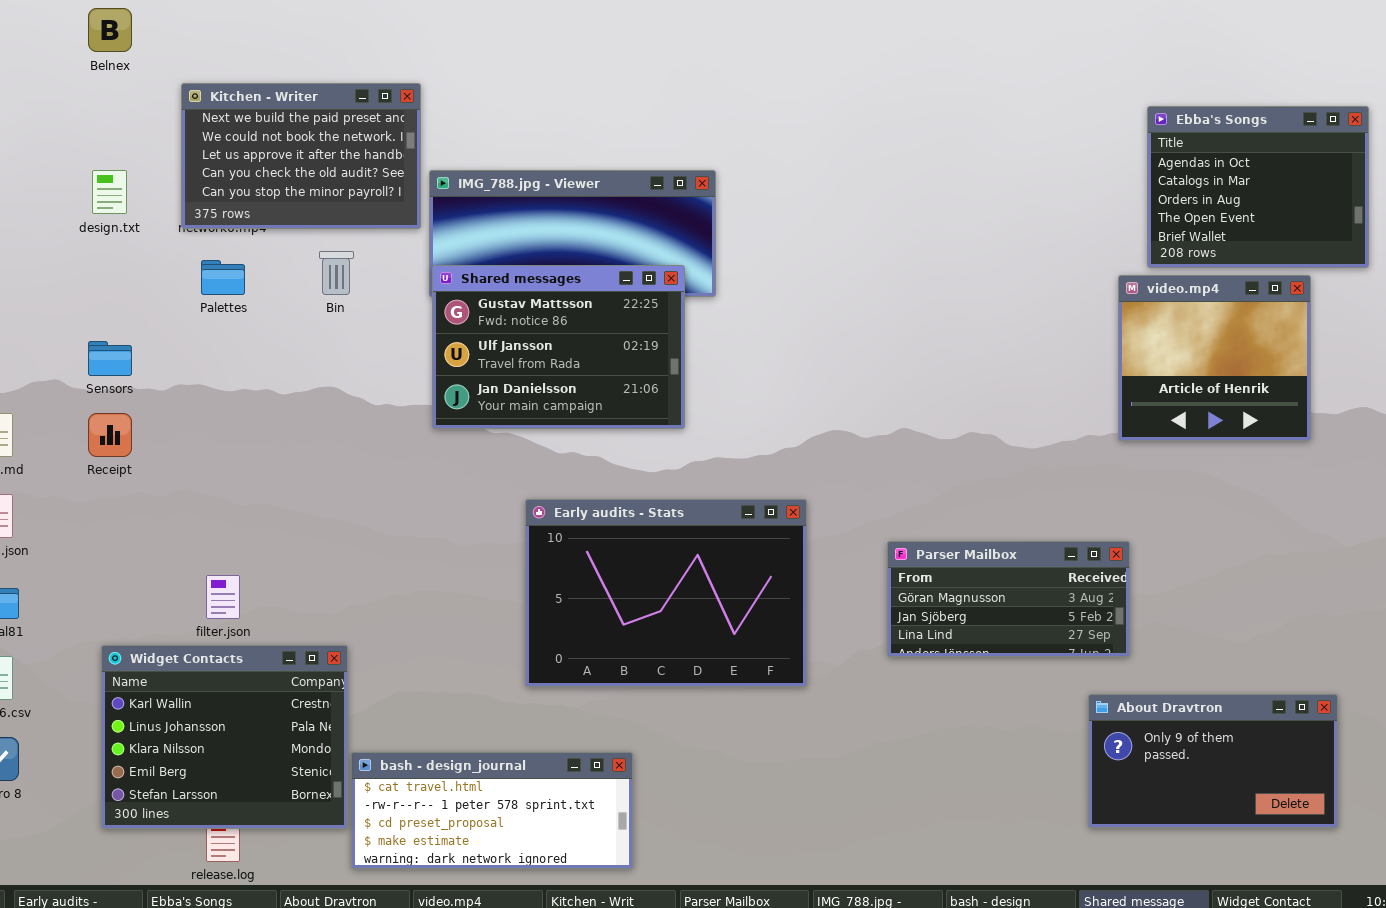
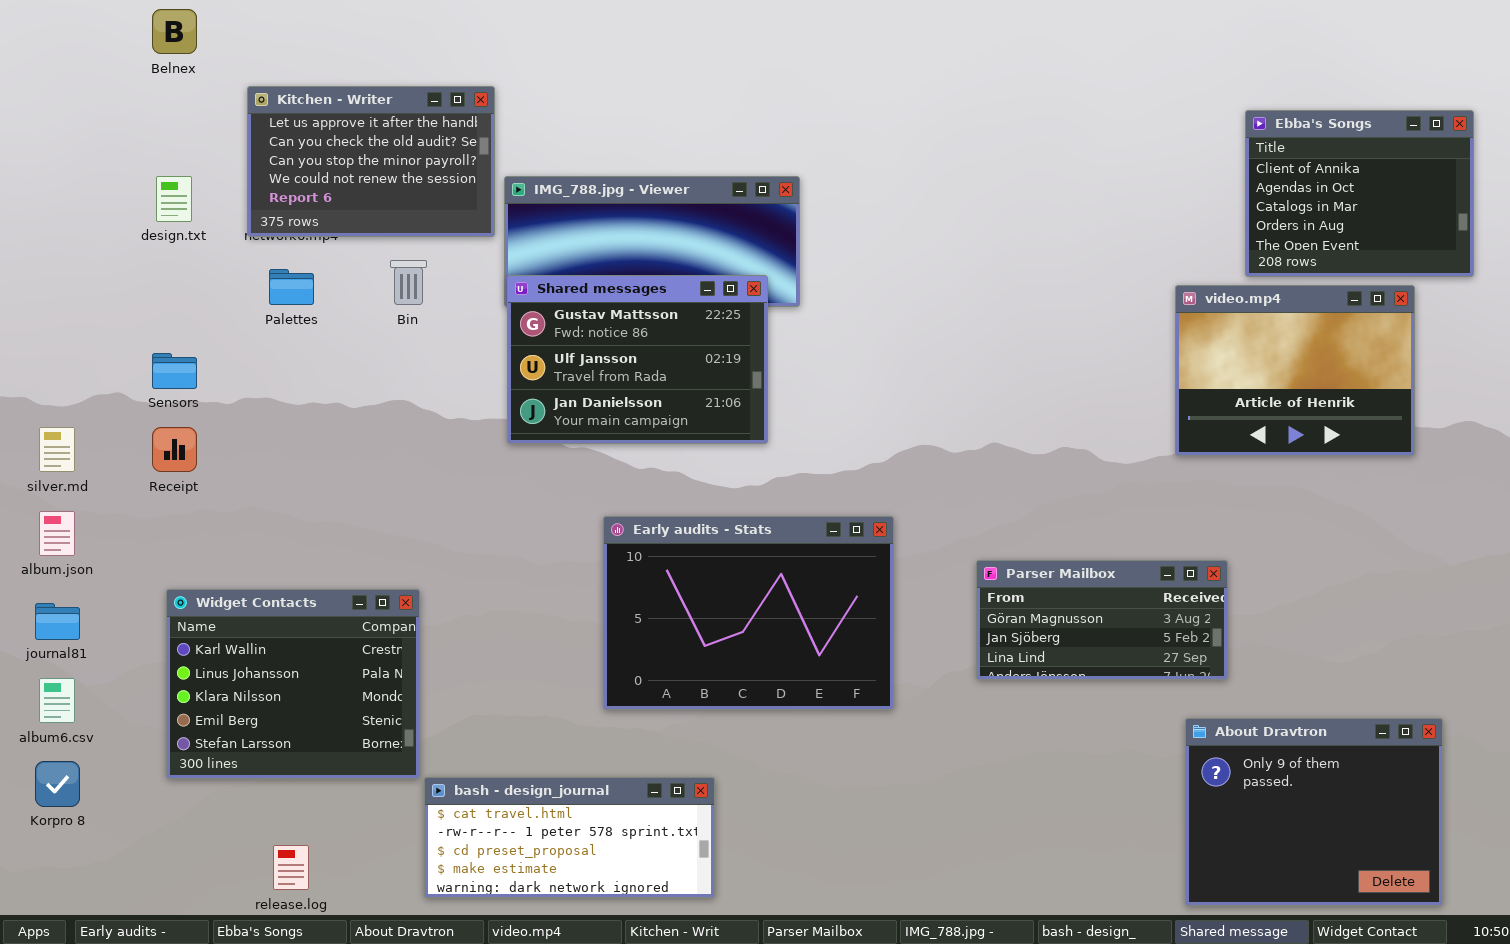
Kitchen - Writer: [181,83,421,229] -> [247,86,495,237], scrolled down 2 rows
Ebba's Songs: [1147,106,1369,268] -> [1245,110,1474,277], scrolled up 1 row
video.mp4: [1118,275,1311,441] -> [1175,285,1415,456], resized
Widget Contacts: [101,645,348,829] -> [166,589,420,779], moved
About Dravtron: [1088,694,1338,828] -> [1185,718,1443,906], resized

